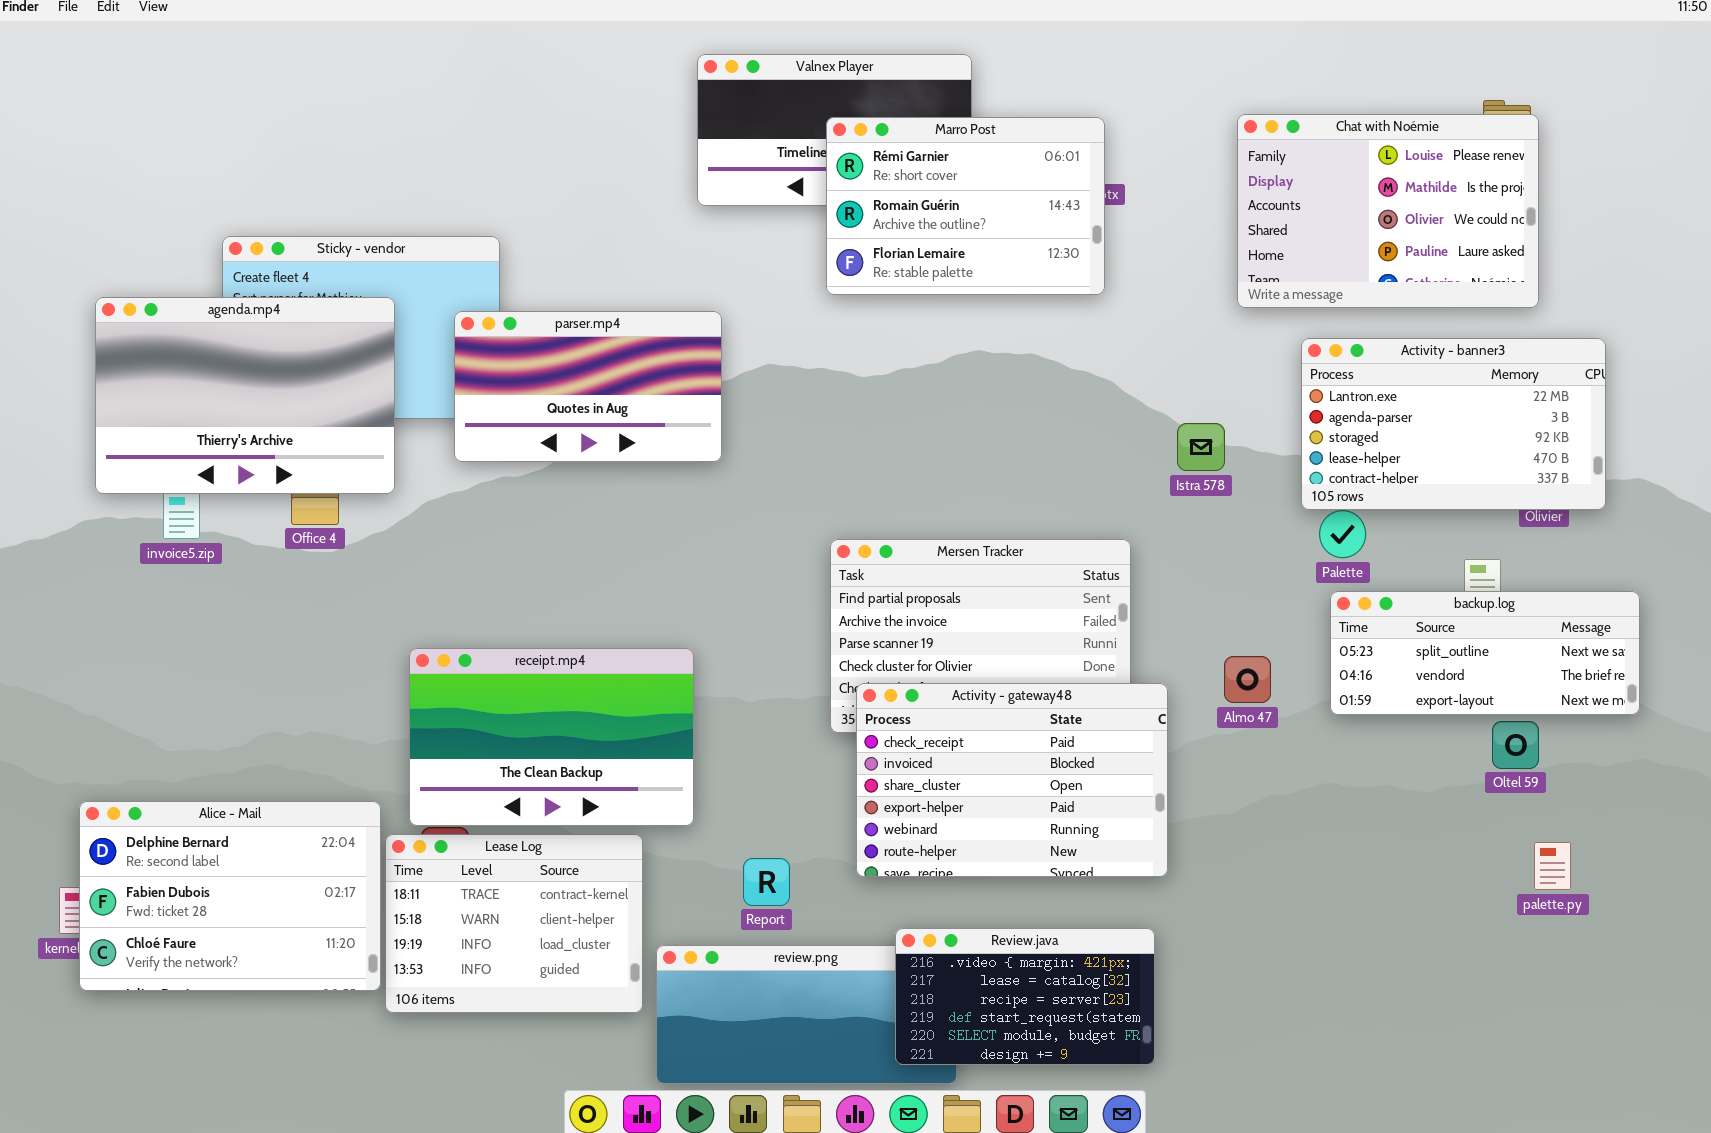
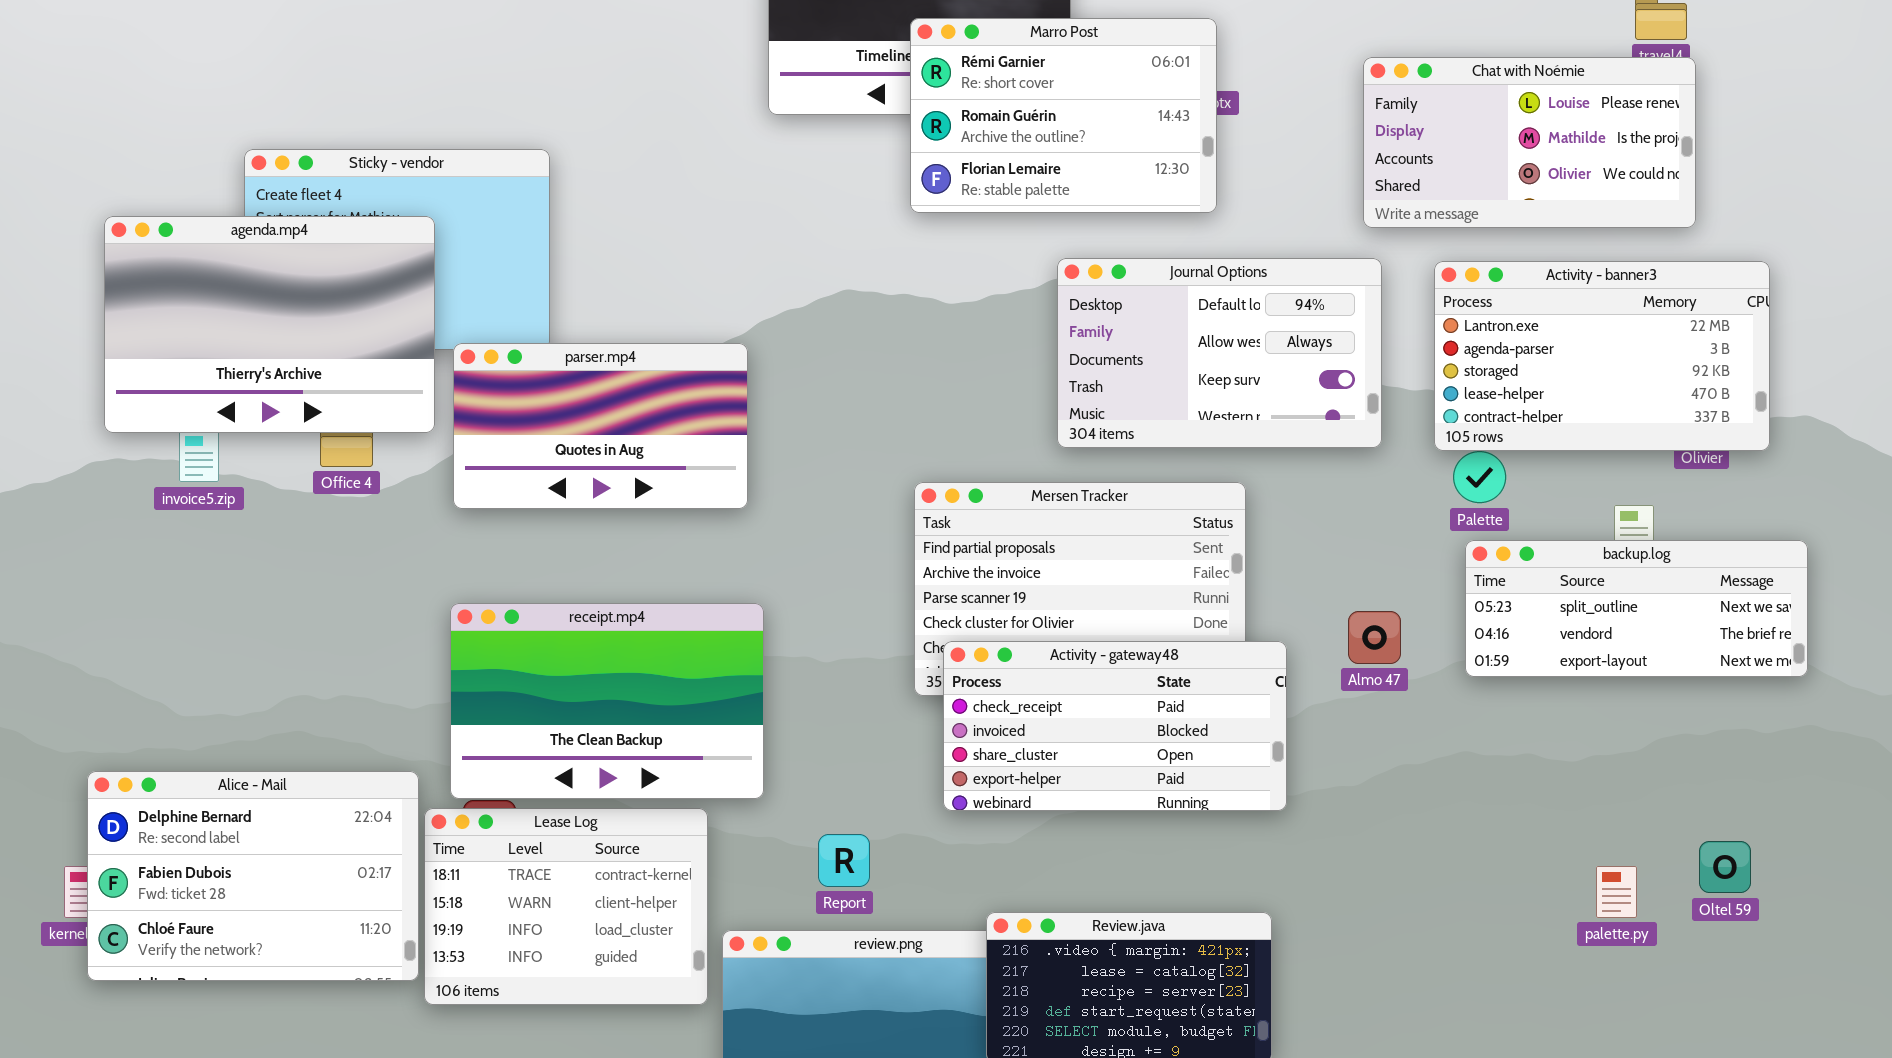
Chat with Noémie: [1237,114,1539,308] -> [1363,57,1696,228], resized
parser.mp4: [454,311,722,462] -> [453,343,748,509], moved
Journal Options: none -> [1057,258,1382,448], opened
Activity - gateway48: [856,683,1168,877] -> [943,641,1287,811], resized
Oltel 59: [1492,721,1539,769] -> [1699,841,1751,893], moved
palette.py: [1534,842,1571,890] -> [1596,866,1637,918], moved

